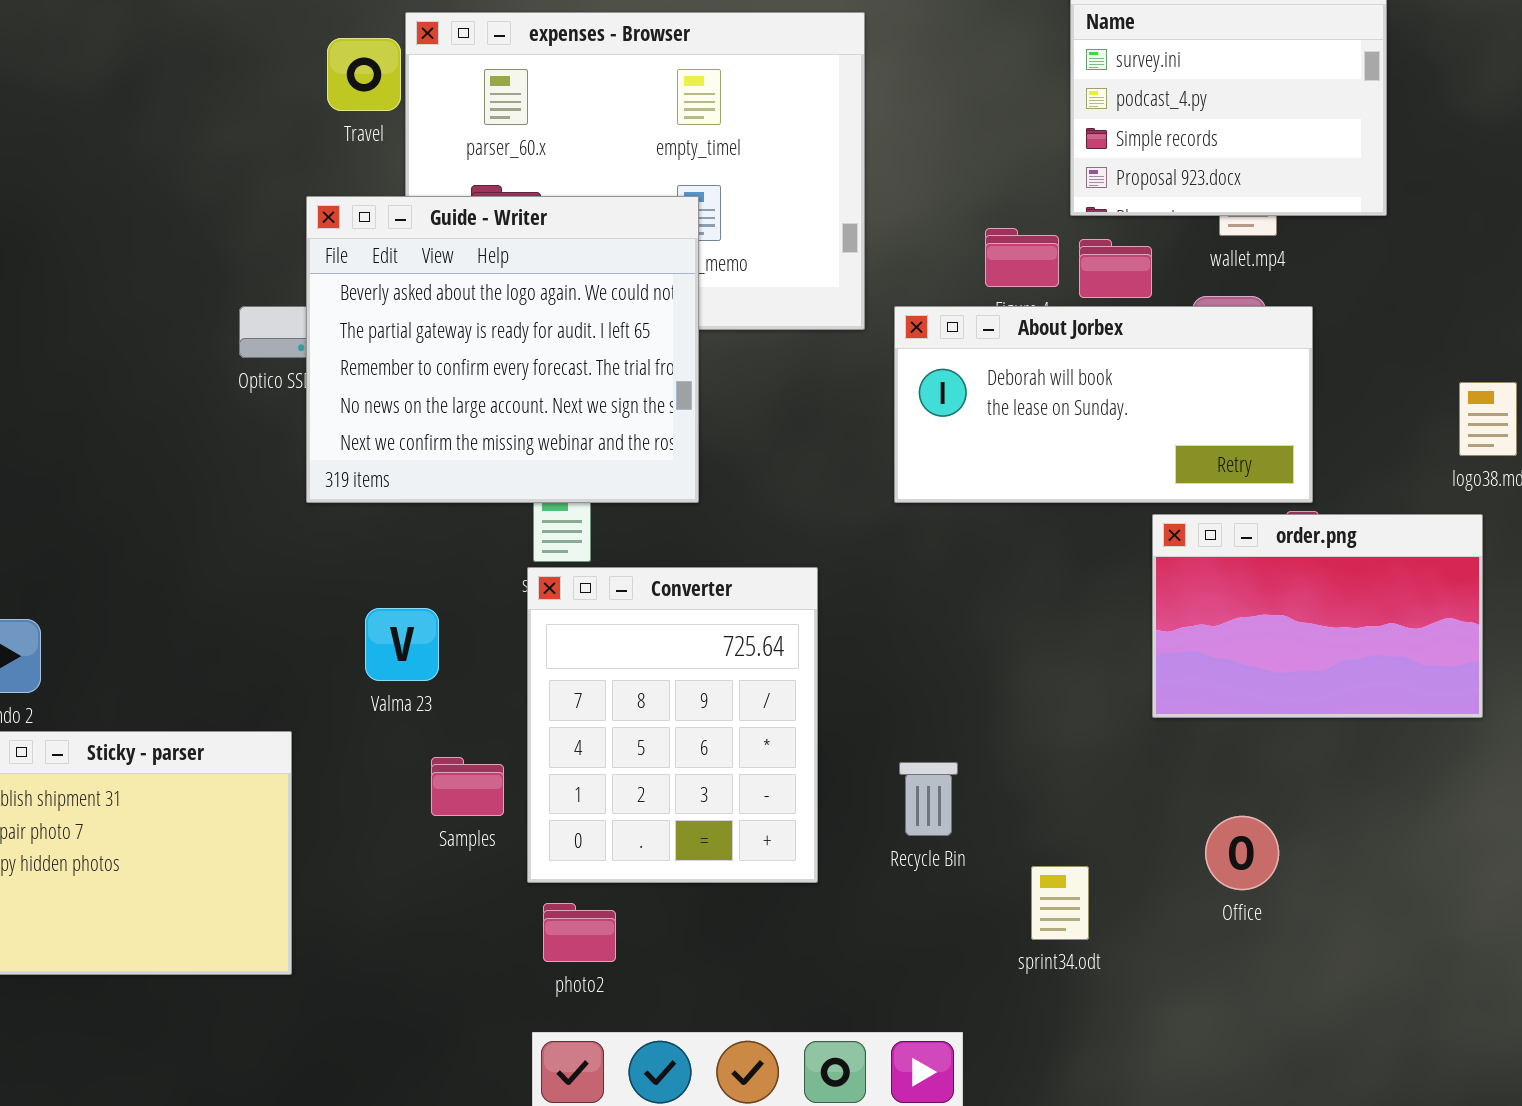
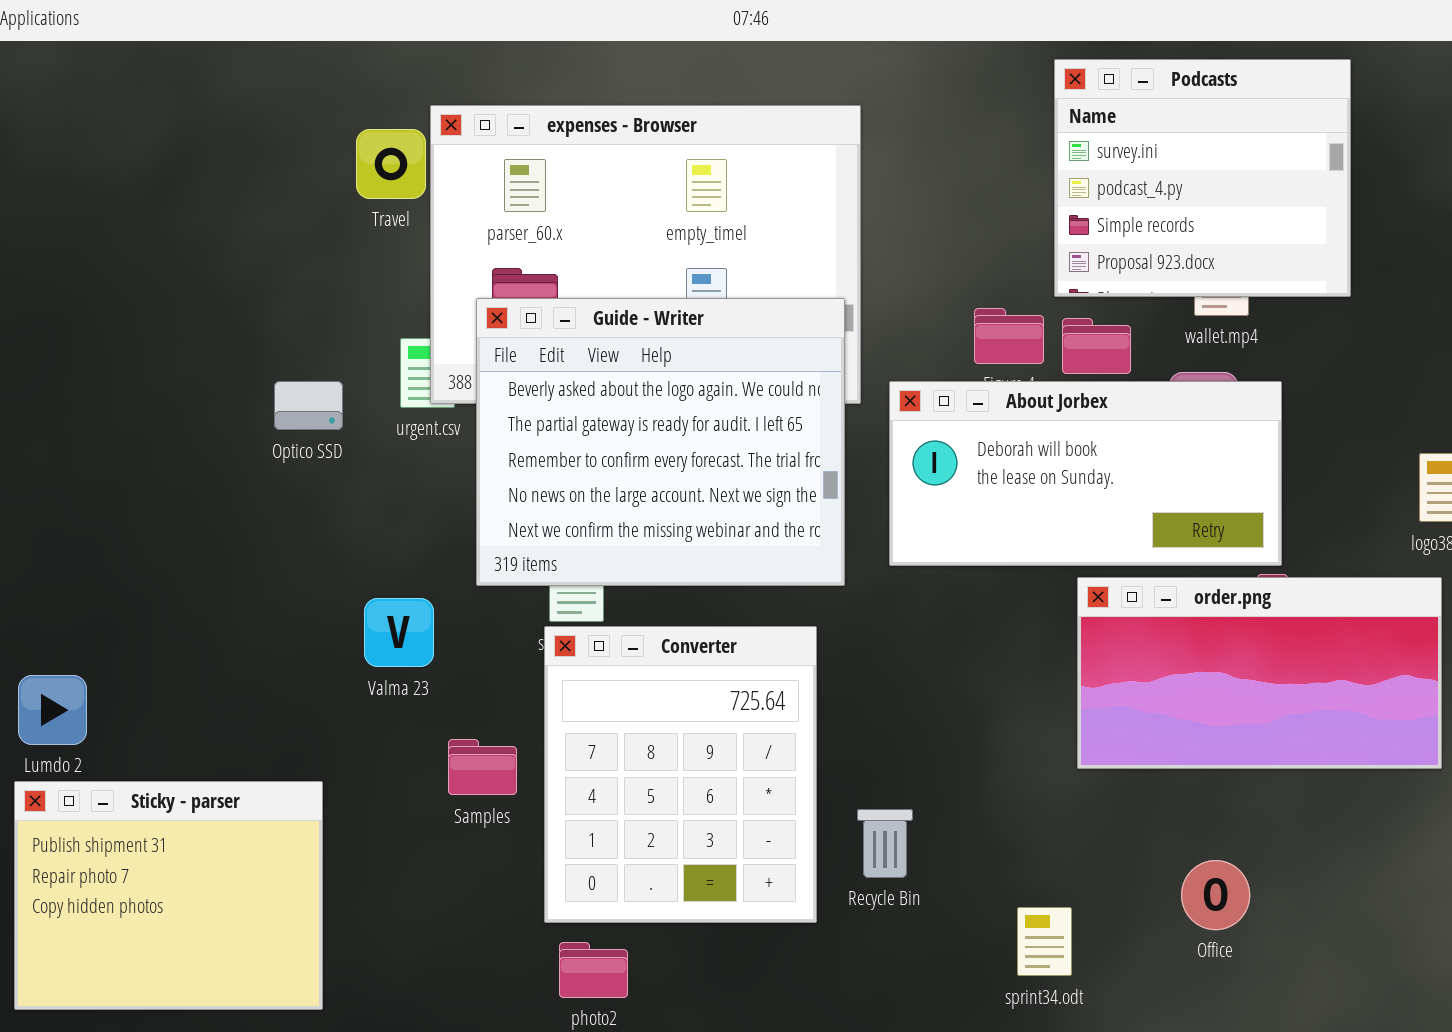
Guide - Writer: [306,196,699,503] -> [476,298,845,586], moved
order.png: [1152,514,1483,718] -> [1077,577,1442,769], resized
Valma 23: [365,608,439,681] -> [364,598,434,667], moved
Samples: [431,757,504,816] -> [448,739,517,795], moved
Recycle Bin: [899,762,958,836] -> [857,809,913,878], moved

